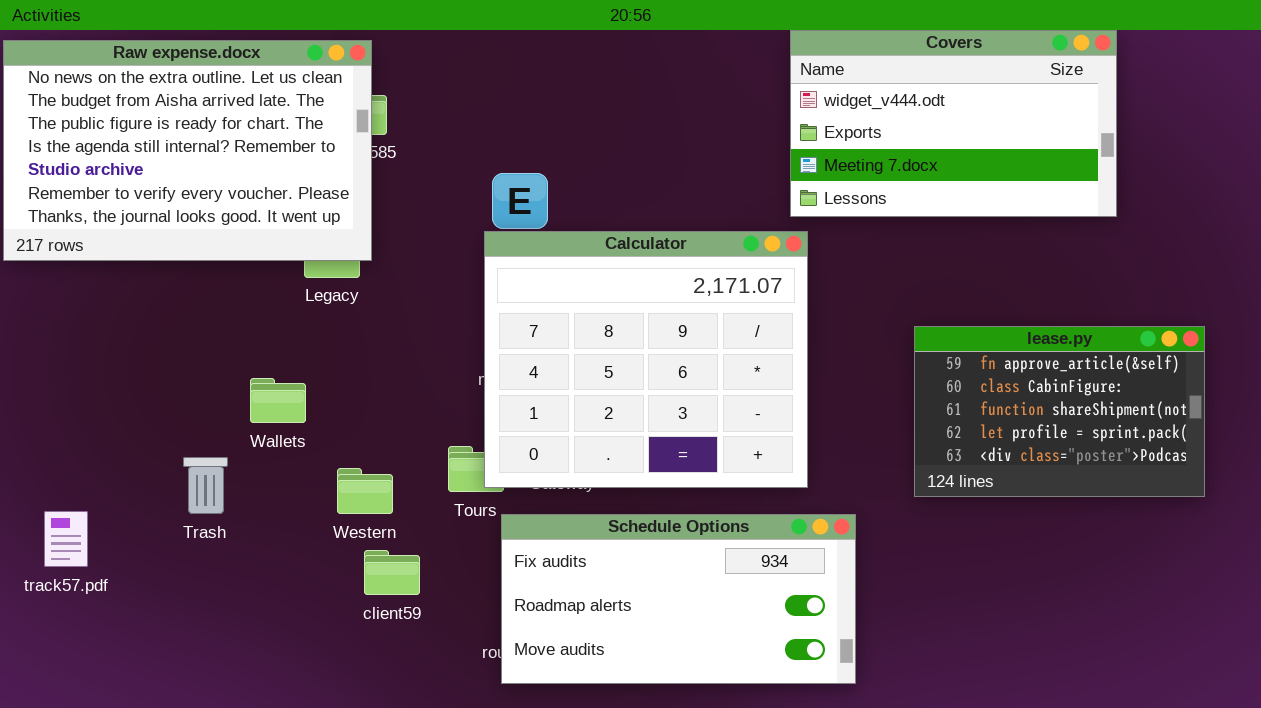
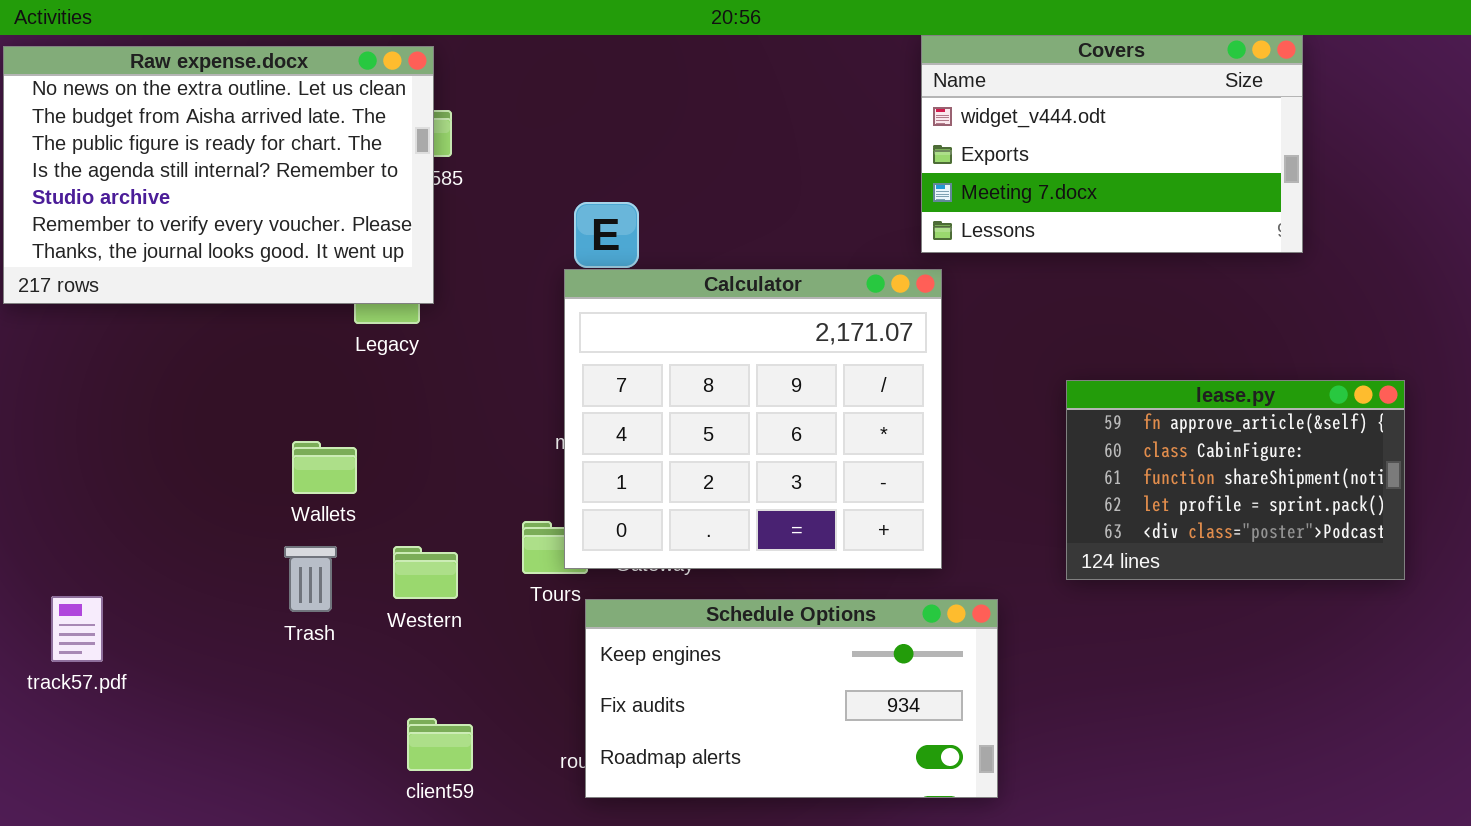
Trash: [183,457,228,514] -> [284,546,337,612], moved
Schedule Options: [501,514,856,684] -> [585,599,998,798], scrolled up 1 row
client59: [364,550,420,595] -> [407,718,473,771], moved

